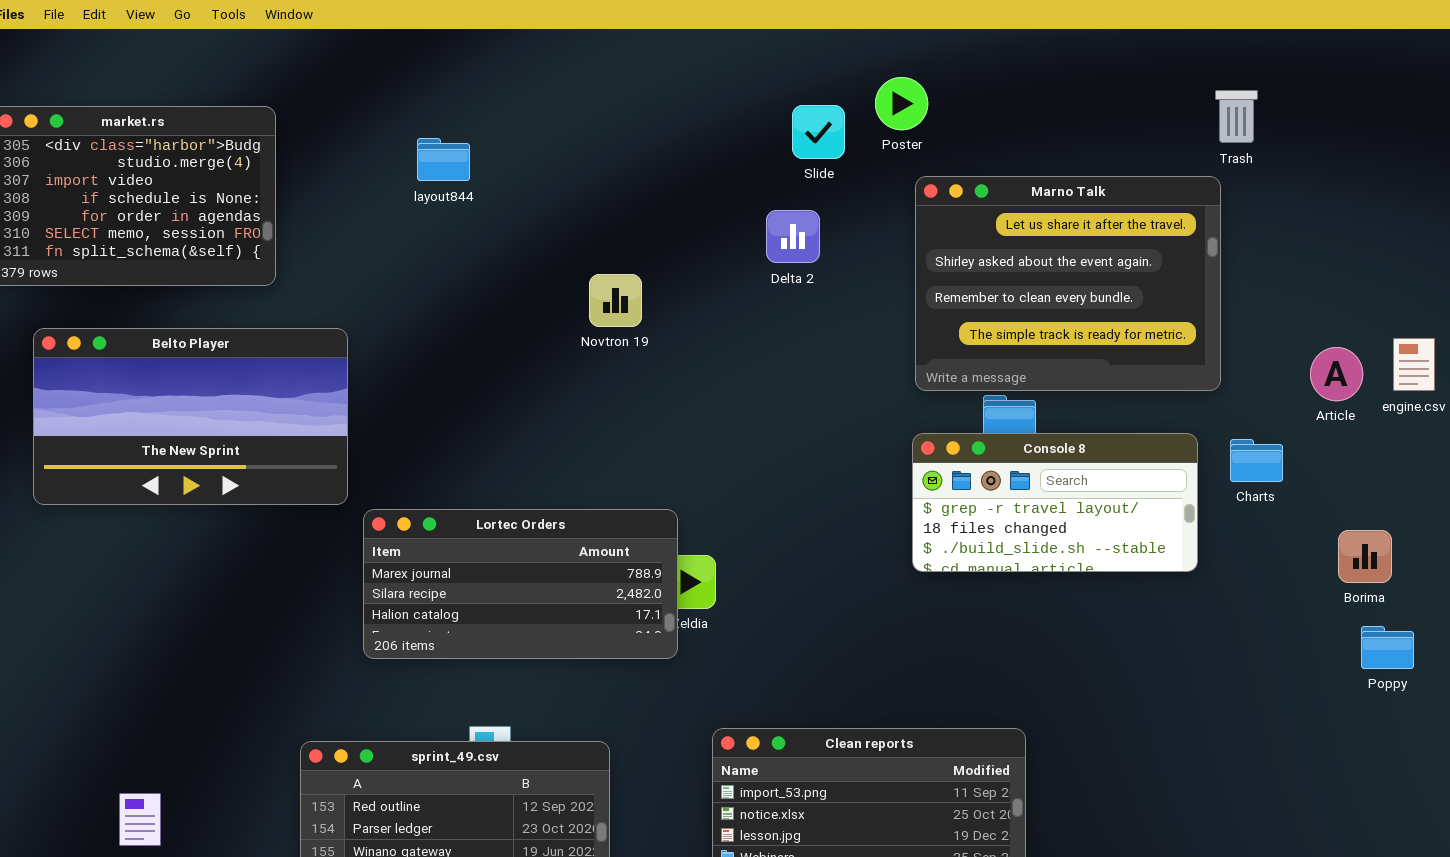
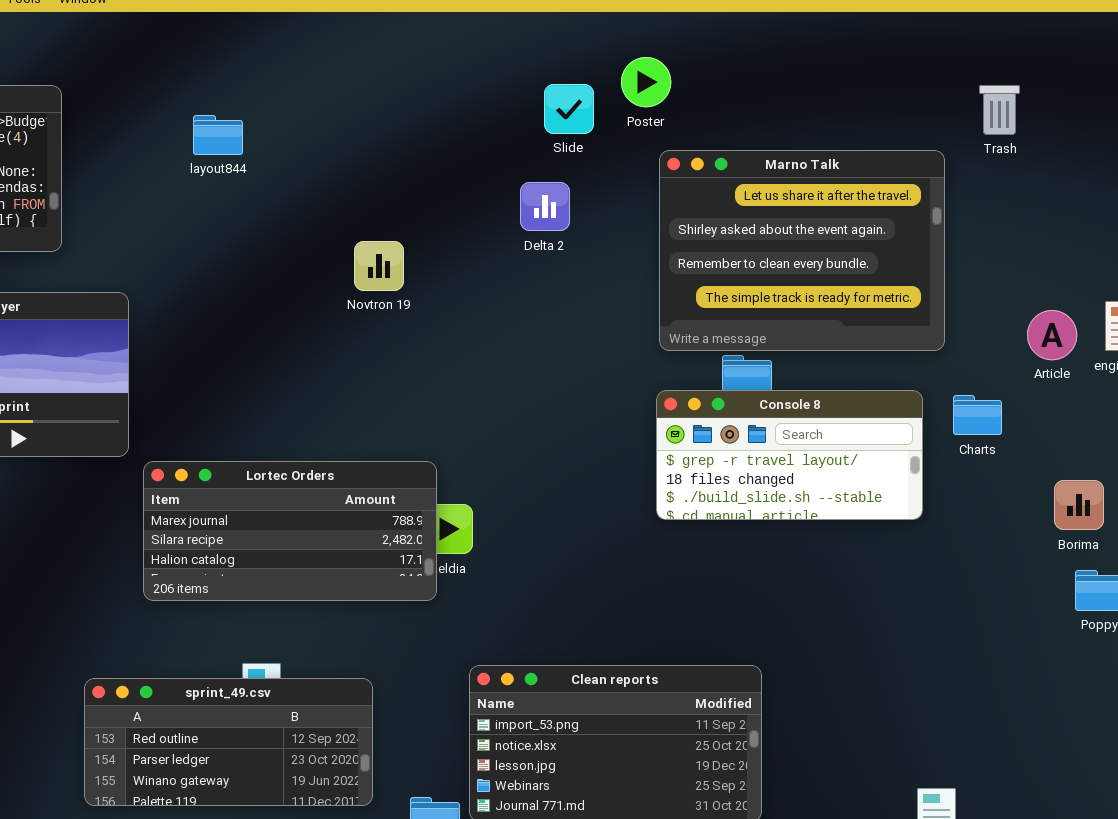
Trash: [1215,90,1258,143] -> [979,85,1020,135], moved

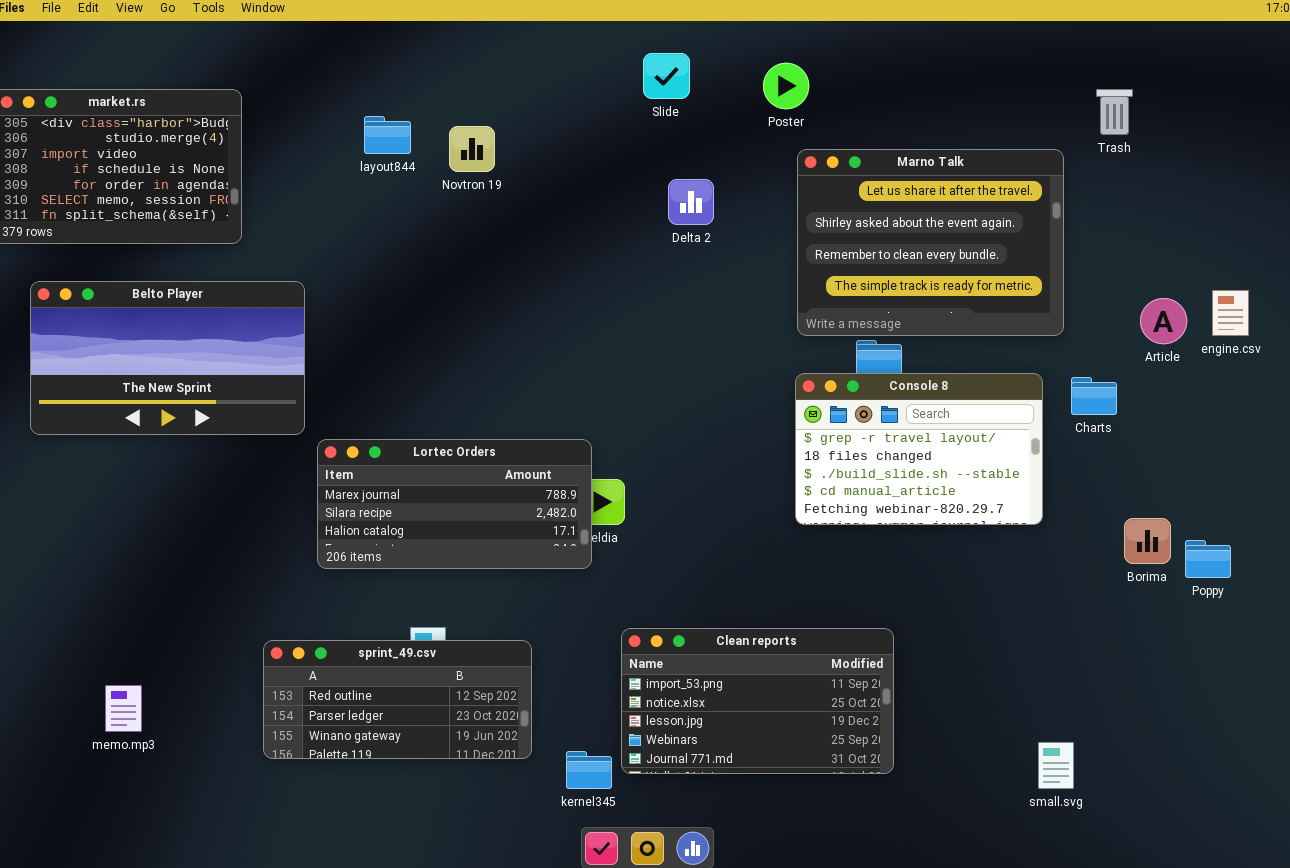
Slide: [544,84,594,134] -> [643,53,690,99], moved
Novtron 19: [354,241,404,291] -> [449,126,495,172], moved
Console 8: [656,390,923,520] -> [795,373,1043,525], resized
Borima: [1054,480,1104,530] -> [1124,518,1171,564], moved

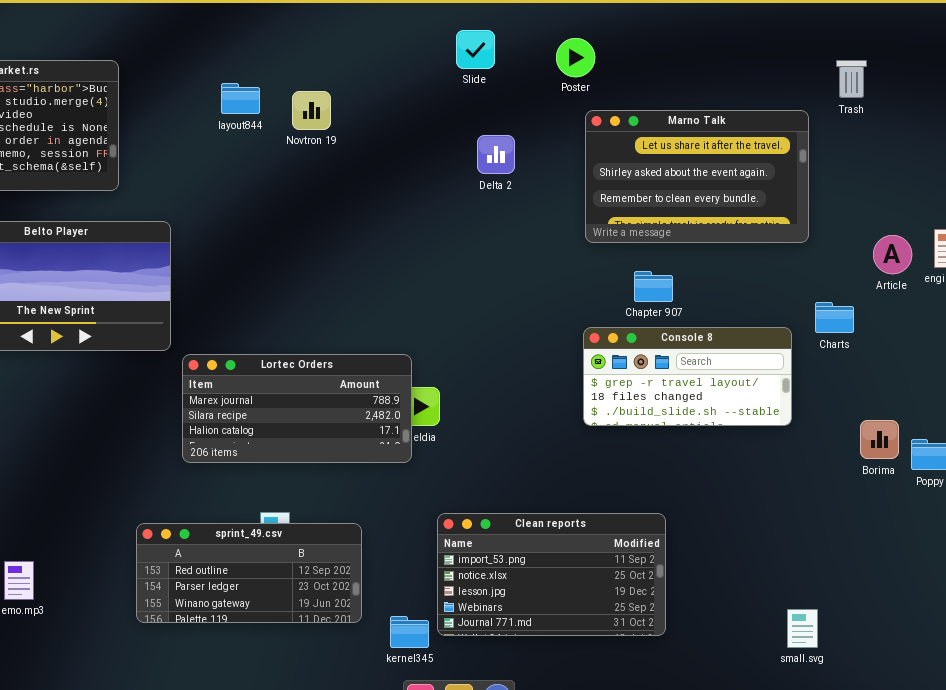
Marno Talk: [797,149,1064,336] -> [585,110,809,243], resized
Console 8: [795,373,1043,525] -> [583,327,792,426], resized

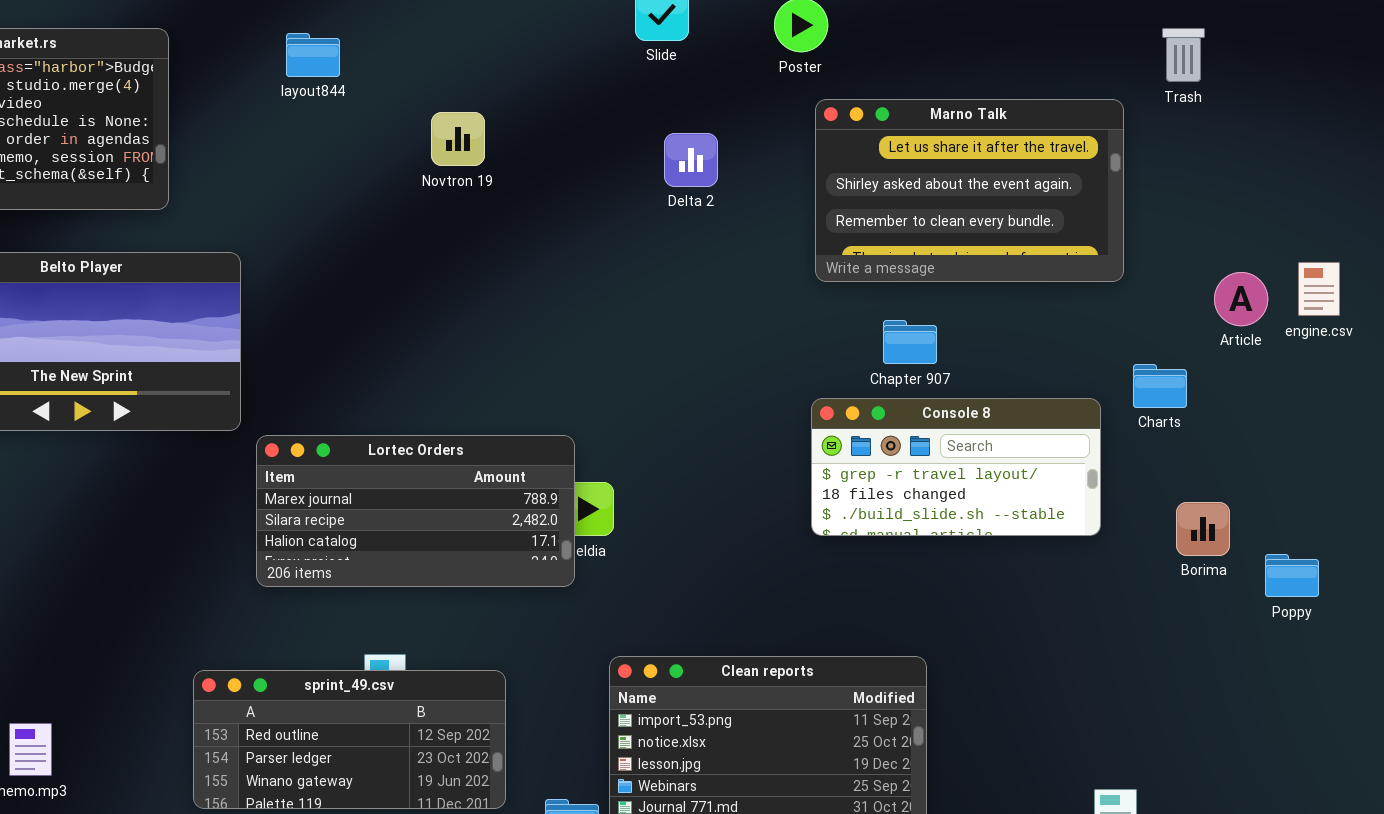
layout844: [221,83,260,114] -> [286,33,340,77], moved
Novtron 19: [292,91,331,130] -> [431,112,485,166], moved
Borima: [860,420,899,459] -> [1176,502,1230,556], moved

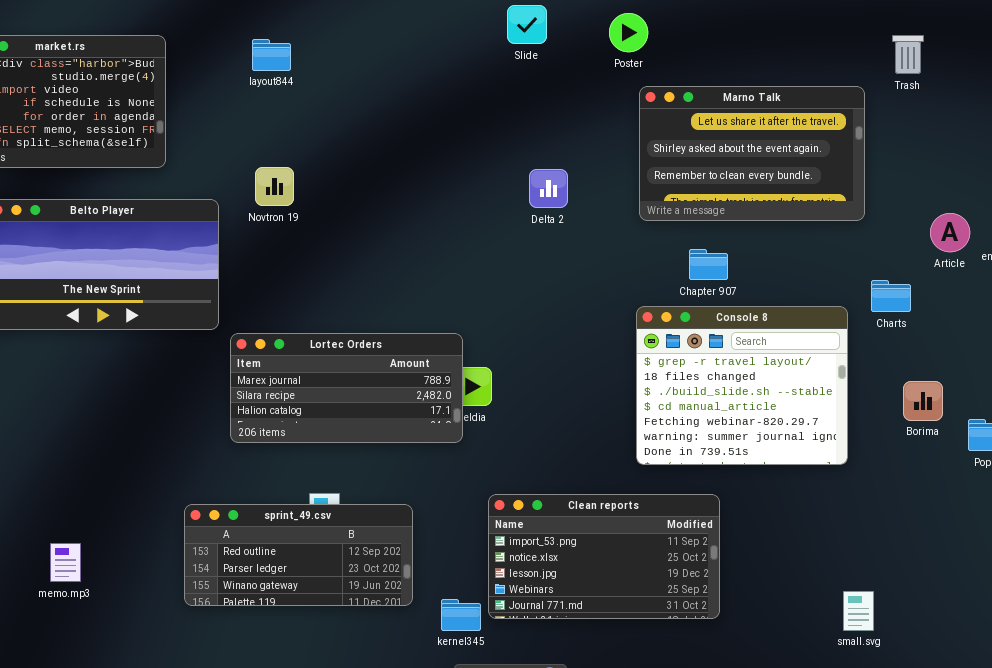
Novtron 19: [431,112,485,166] -> [255,167,294,206], moved
Delta 2: [664,133,718,187] -> [529,169,568,208], moved
Console 8: [811,398,1101,536] -> [636,306,848,465], resized

